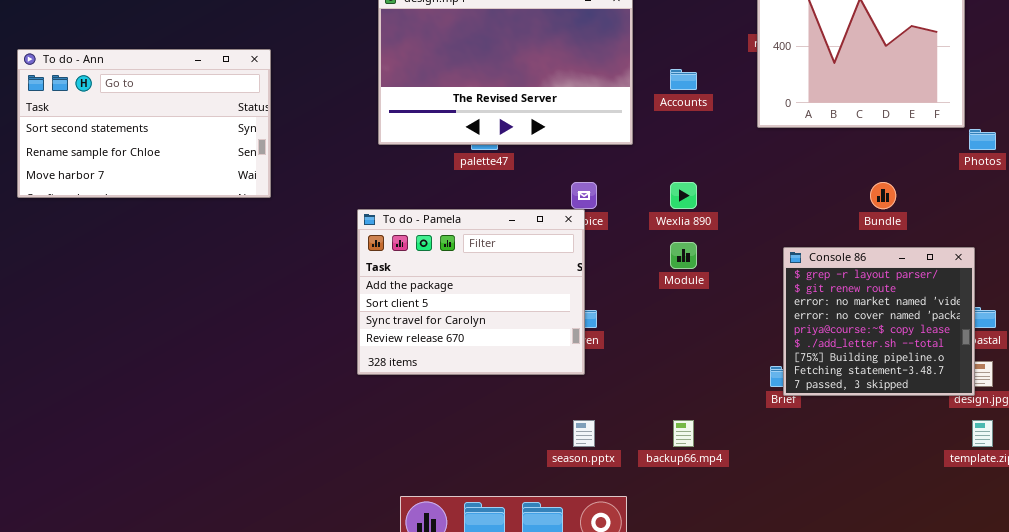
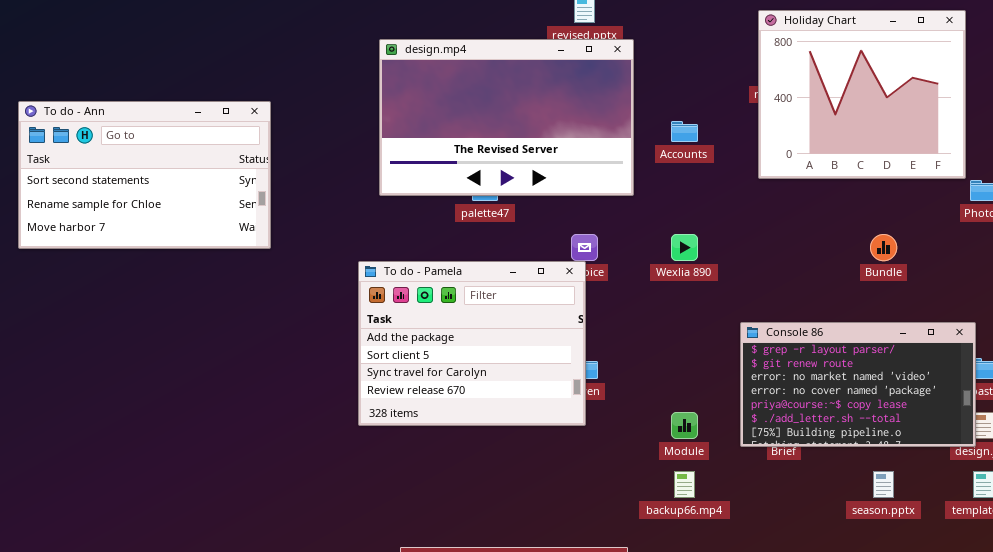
Module: [670,242,697,269] -> [671,412,698,439], moved
Console 86: [783,247,975,396] -> [740,322,976,447], resized
season.pptx: [573,420,595,447] -> [873,471,894,498], moved

